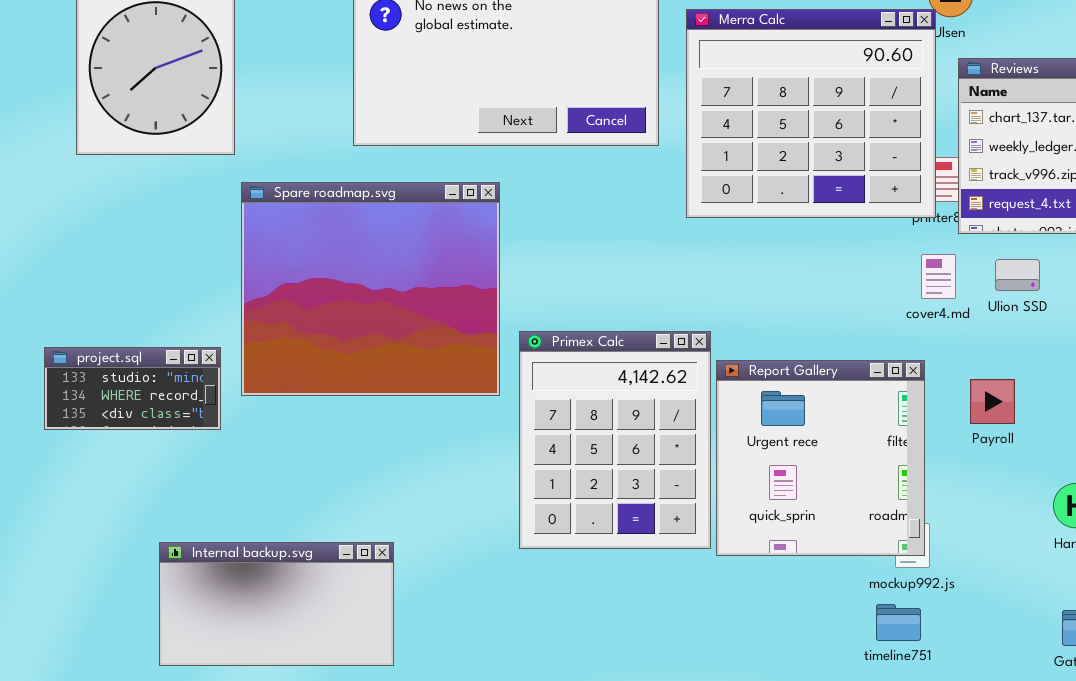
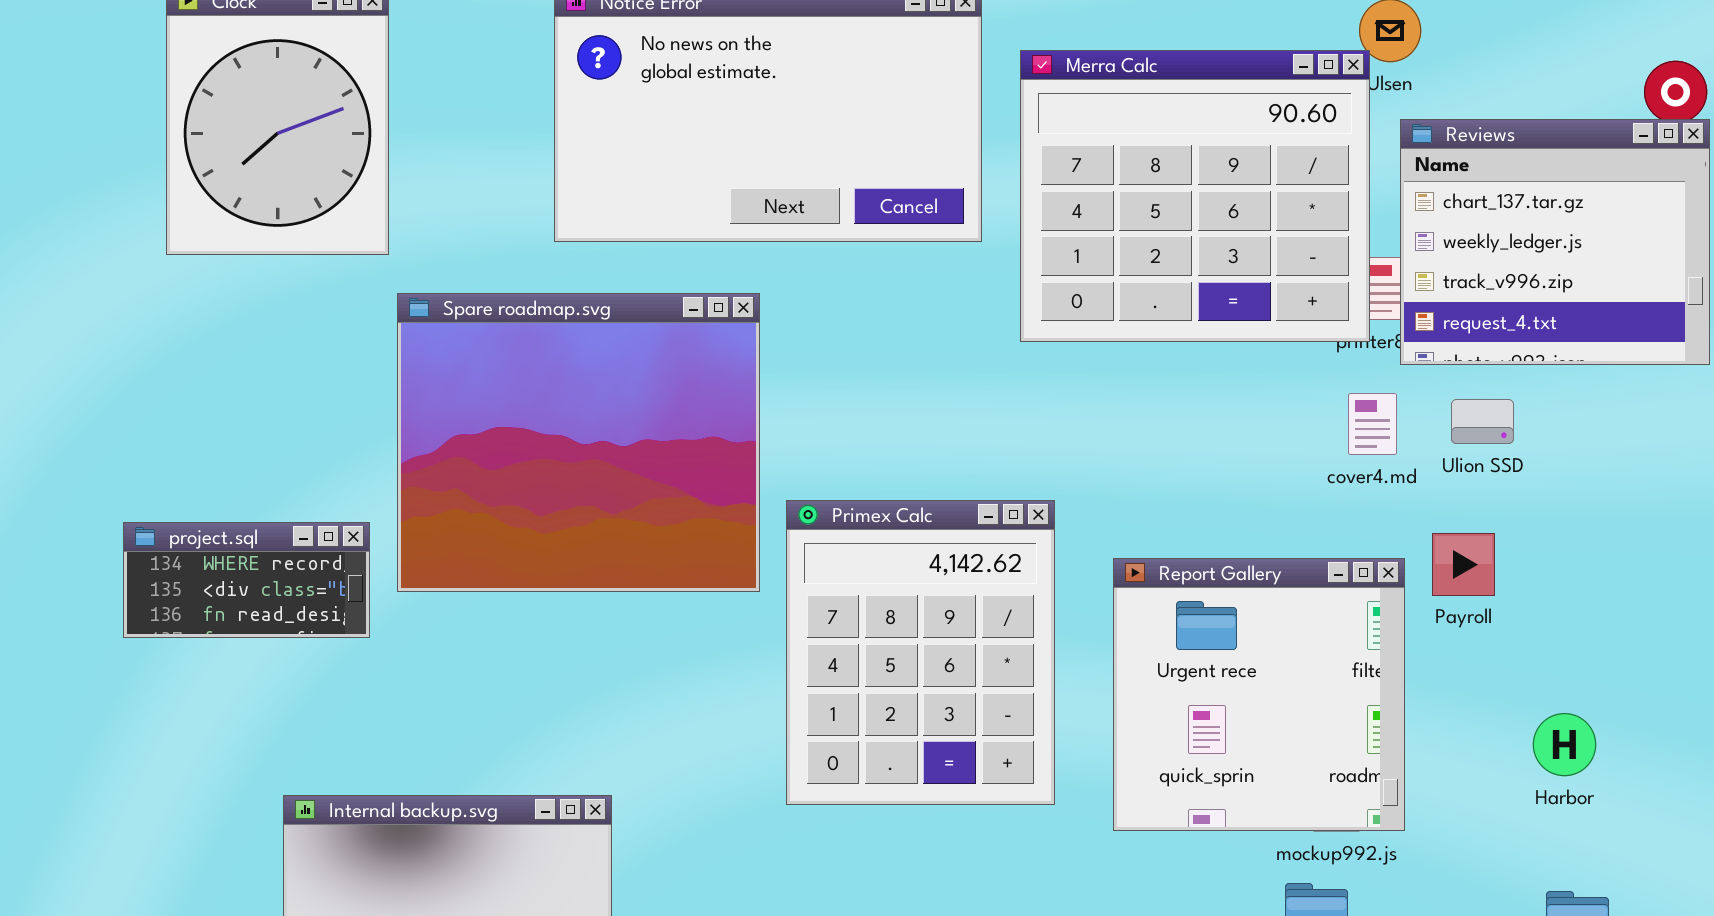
project.sql: [44,347,221,430] -> [123,522,370,638], scrolled down 1 row
Report Gallery: [716,360,925,556] -> [1113,558,1405,831], moved
Payroll: [970,379,1015,424] -> [1432,533,1495,596], moved

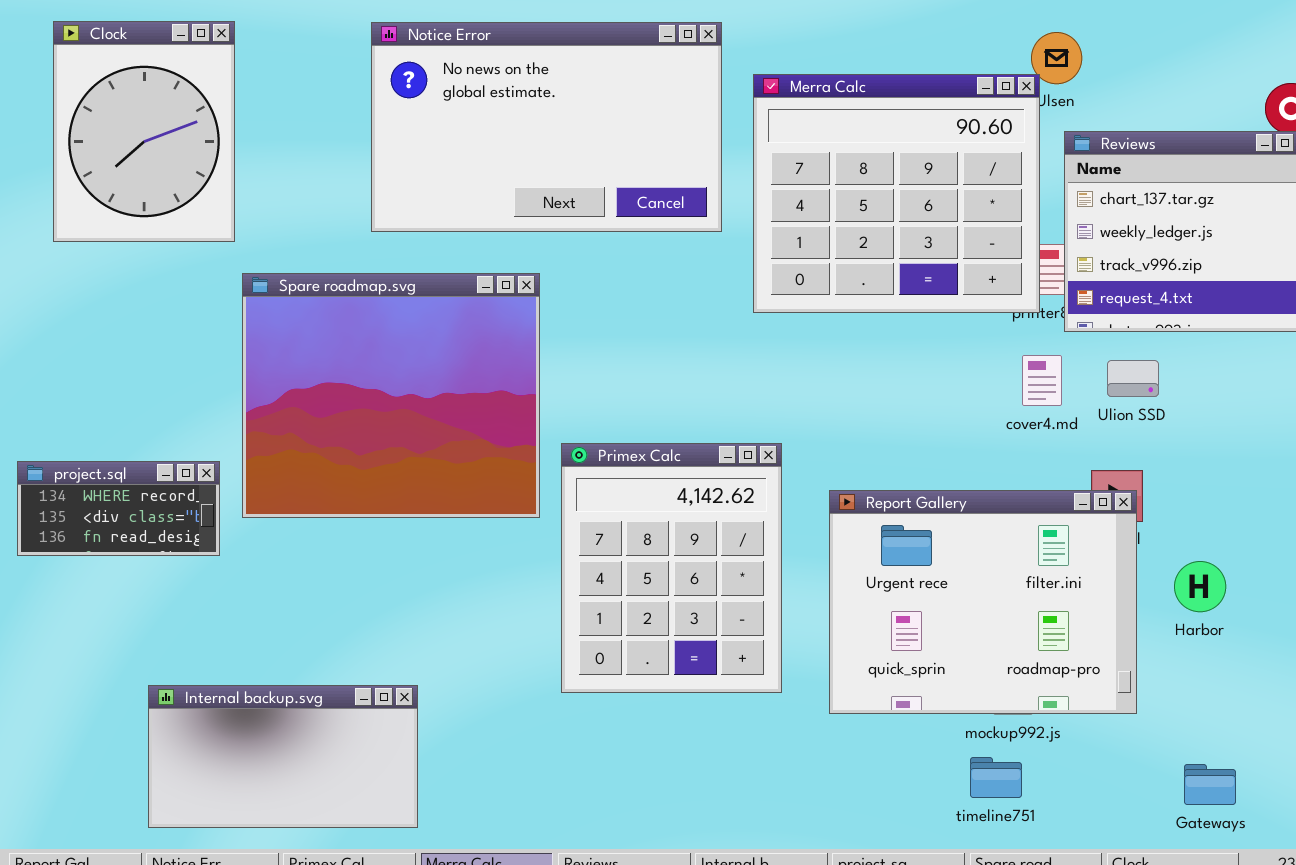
Report Gallery: [1113,558,1405,831] -> [829,490,1137,714], resized
Harbor: [1533,713,1596,776] -> [1174,561,1226,612], moved

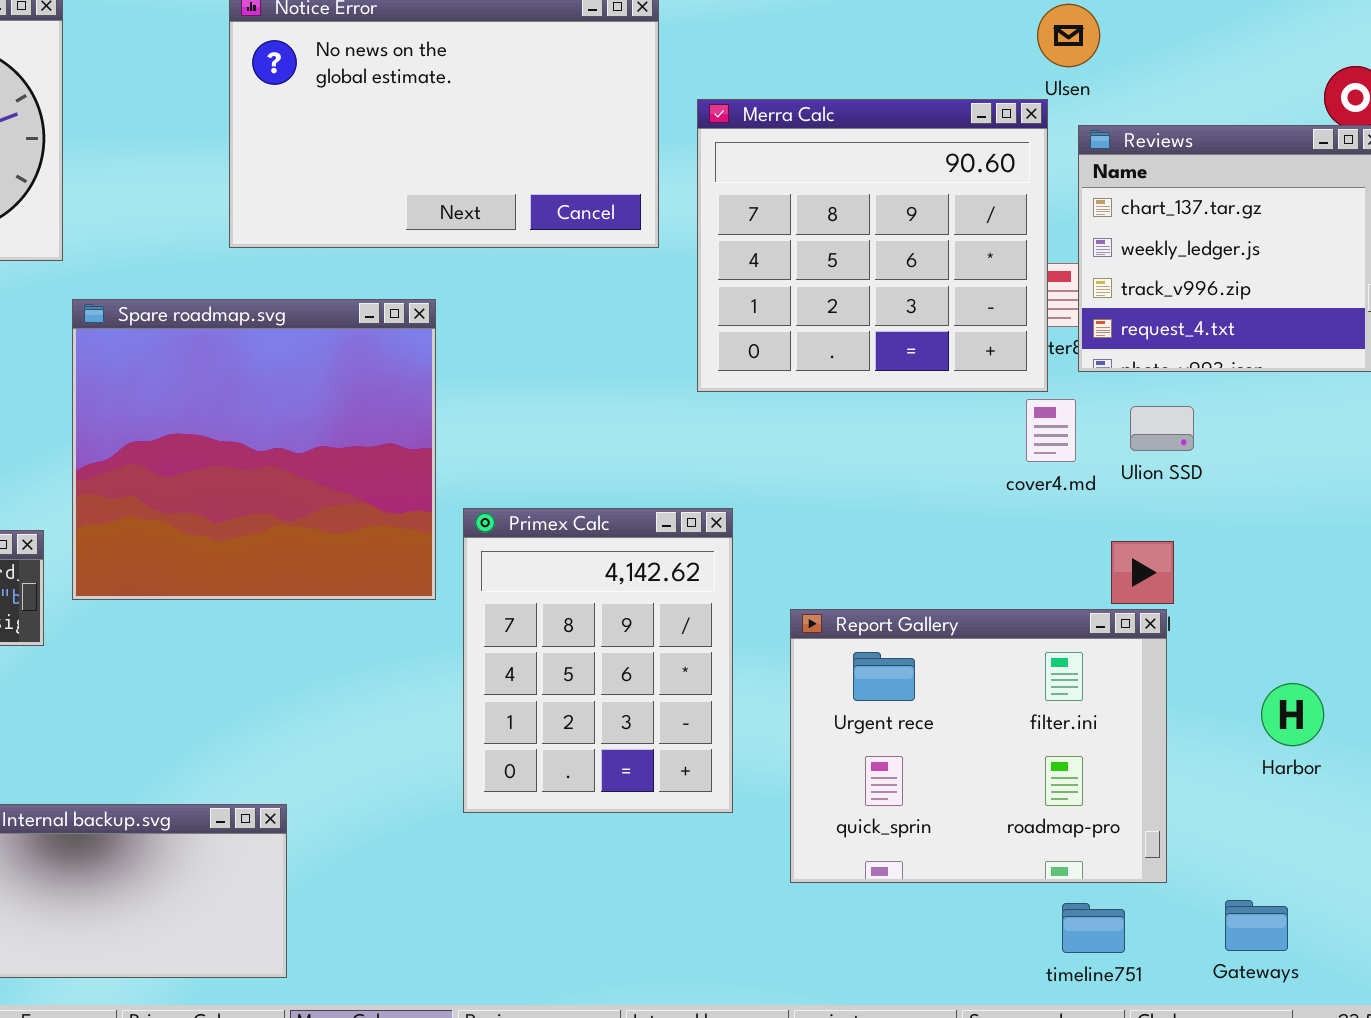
Merra Calc: [753,74,1040,313] -> [697,99,1048,392], moved
Report Gallery: [829,490,1137,714] -> [790,609,1167,883], moved
Harbor: [1174,561,1226,612] -> [1261,683,1324,746], moved
timeline751: [970,757,1022,798] -> [1062,903,1125,953], moved

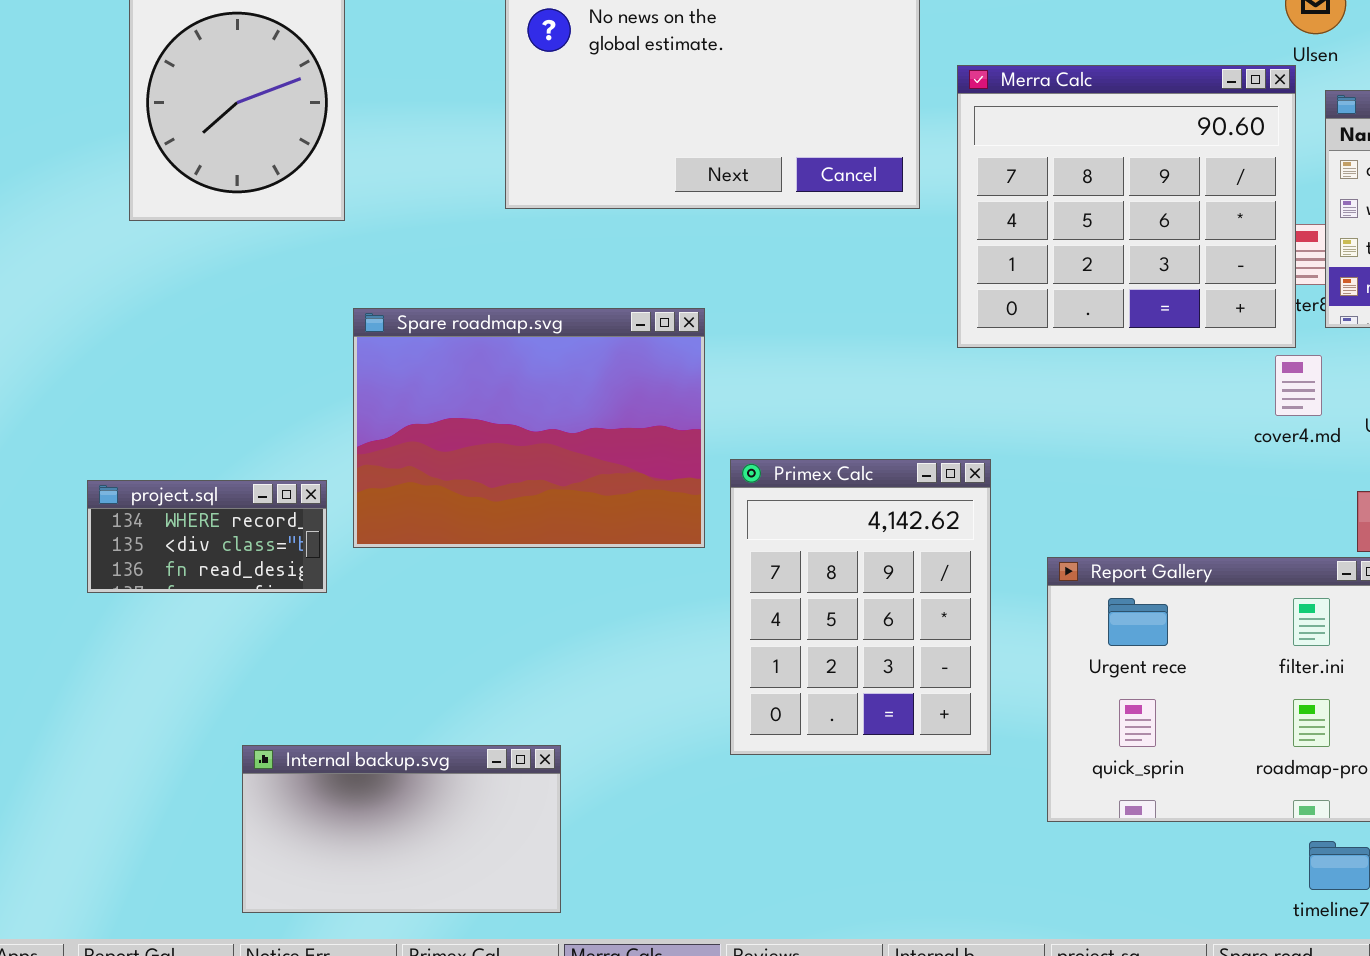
Spare roadmap.svg: [72,299,436,600] -> [353,308,705,548], resized

